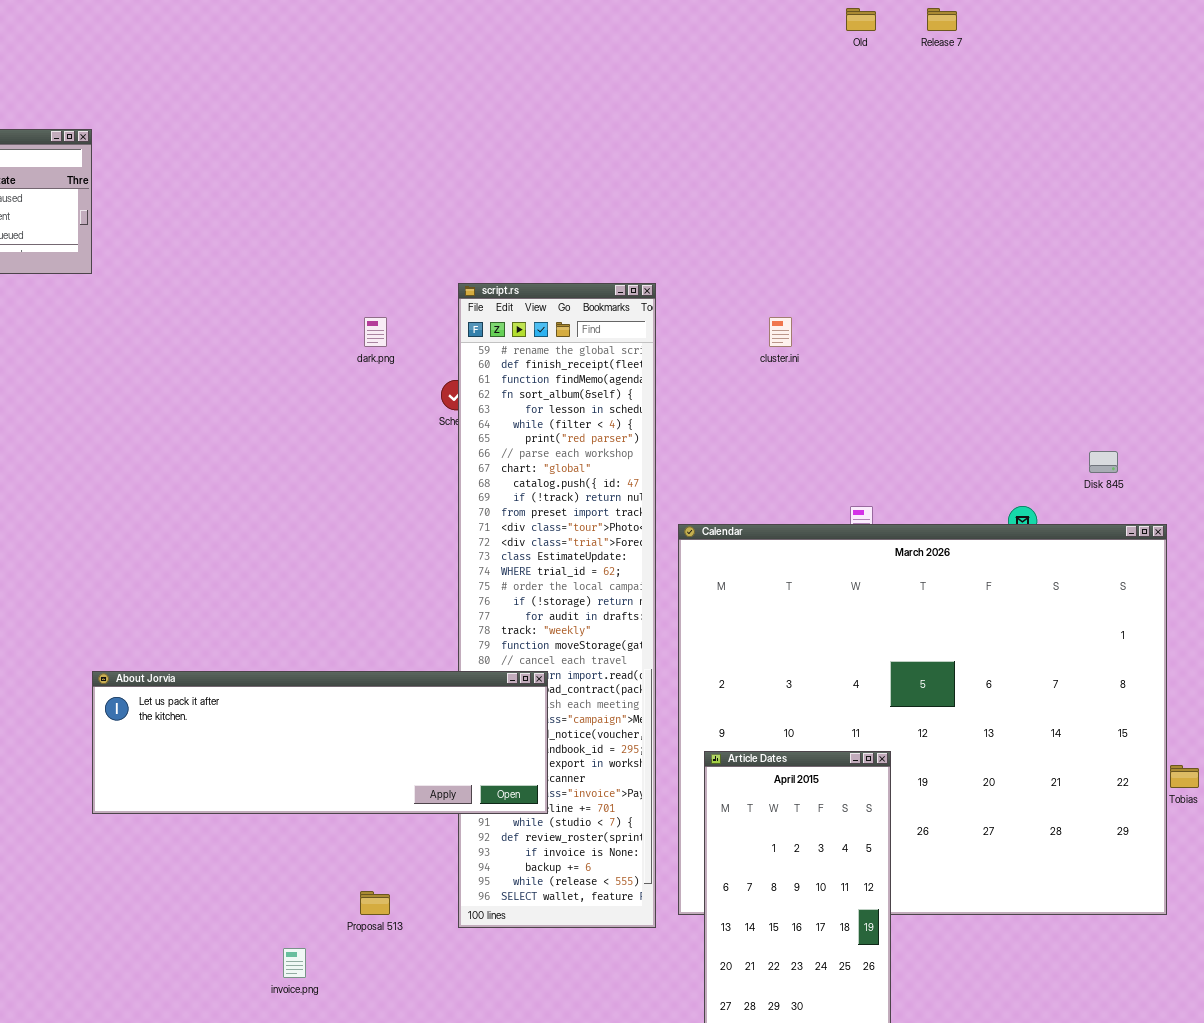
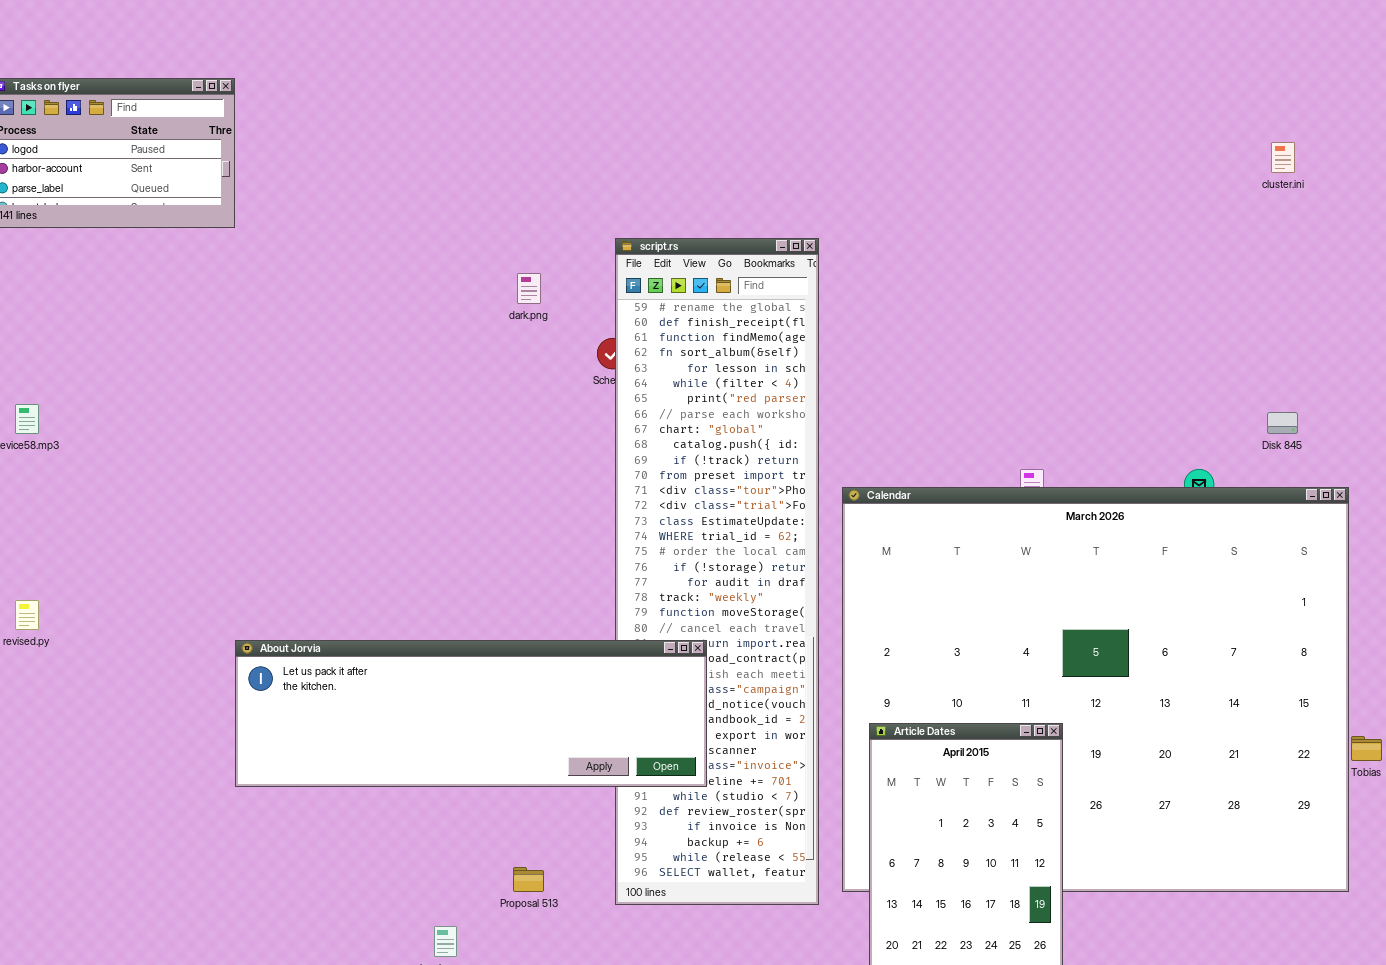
cluster.ini: [769,317,792,347] -> [1271,142,1295,173], moved

